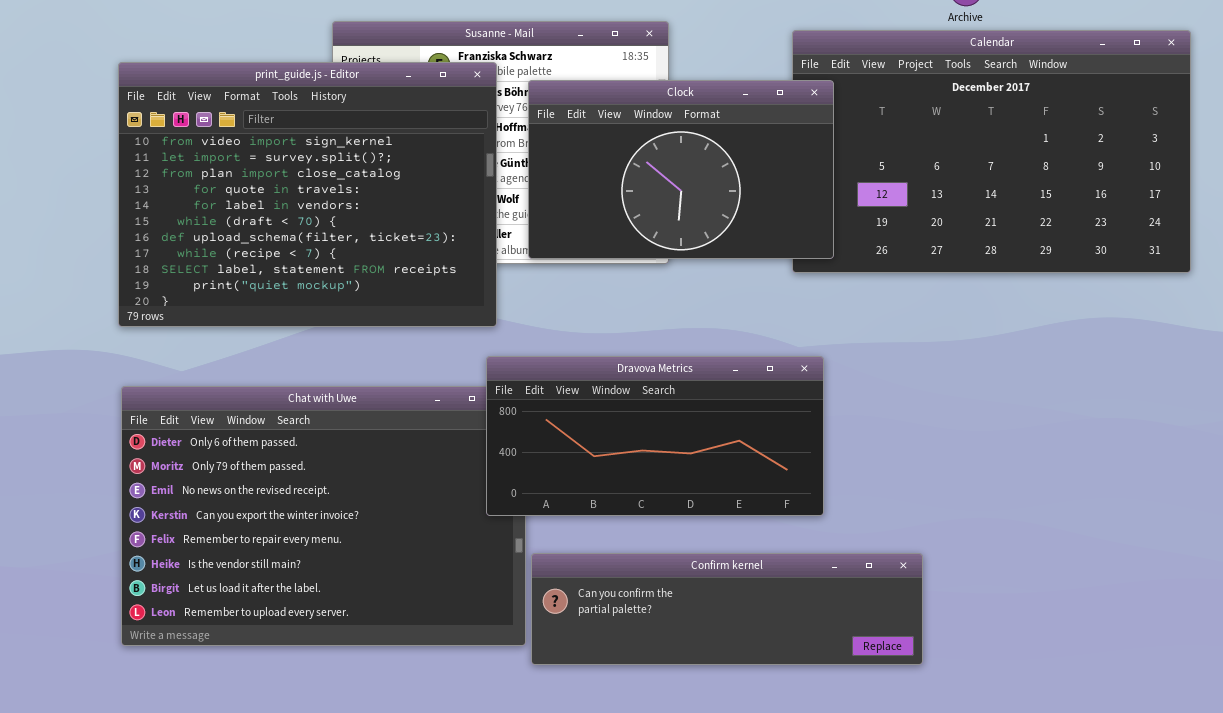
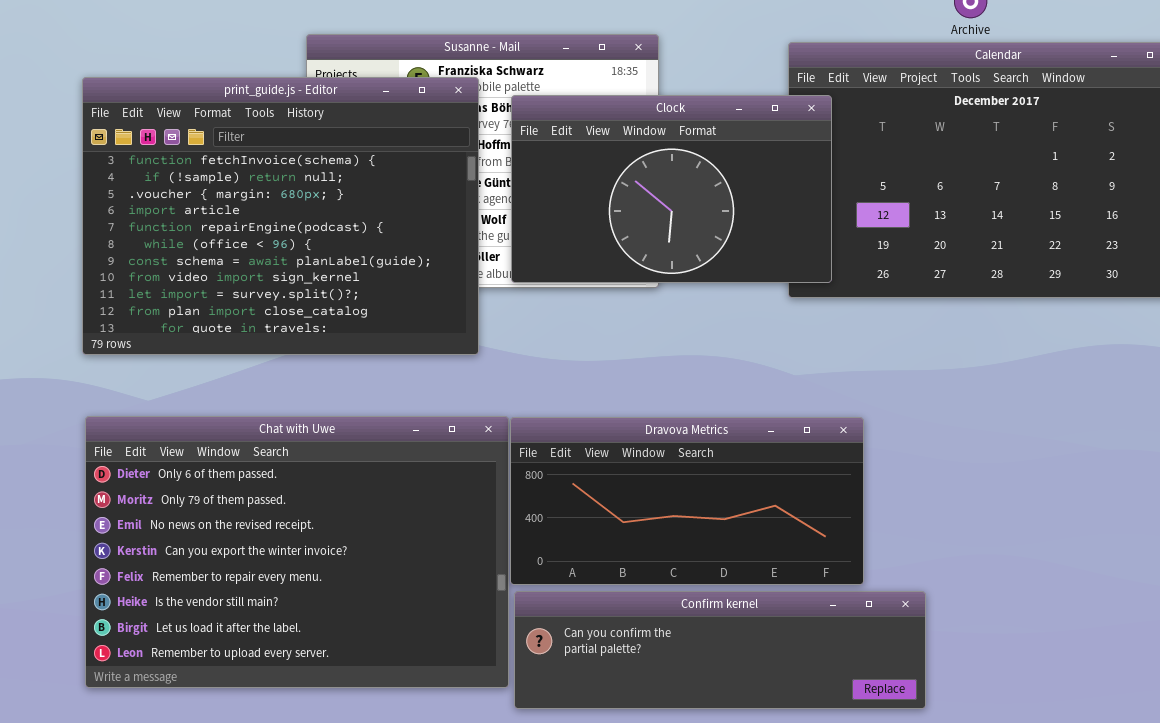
print_guide.js - Editor: [118,62,497,327] -> [82,77,479,355], scrolled up 7 rows
Dravova Metrics: [486,356,824,516] -> [510,417,864,585], moved

